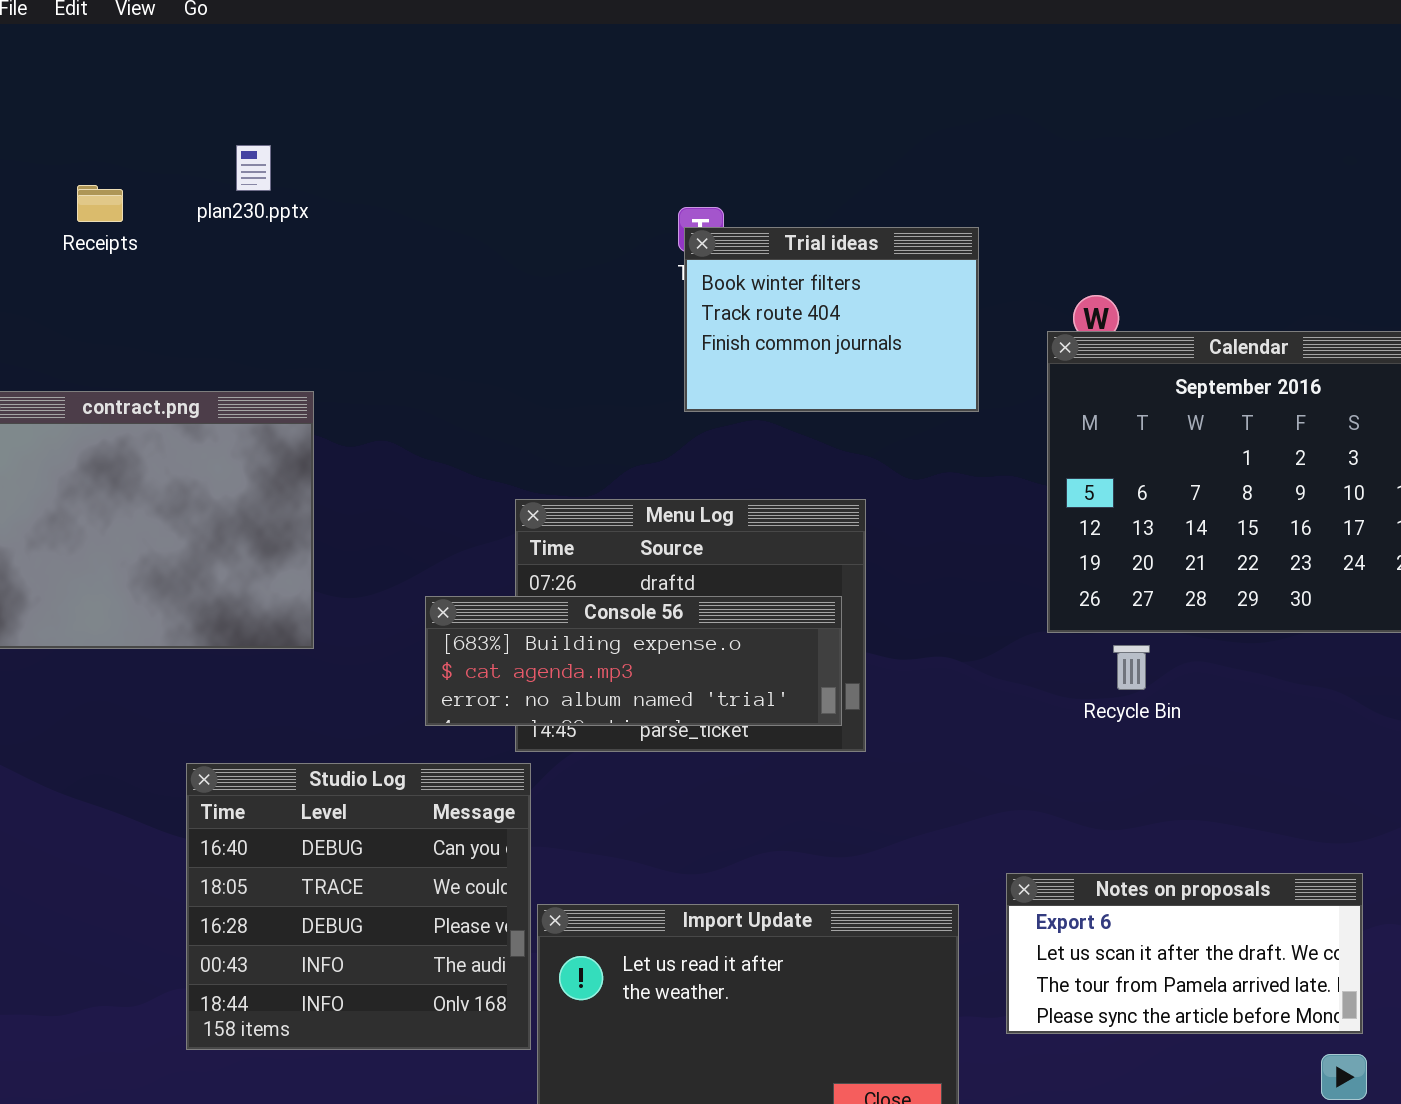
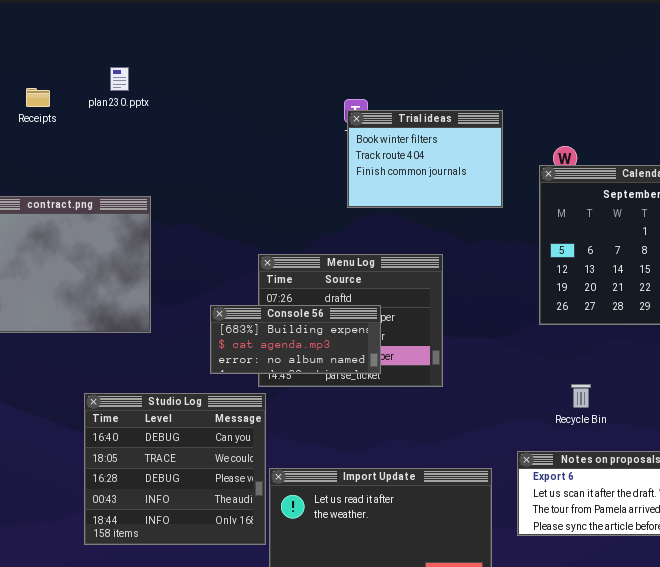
Console 56: [425,596,842,726] -> [210,305,381,374], resized
Recycle Bin: [1113,645,1150,690] -> [571,384,591,408], moved

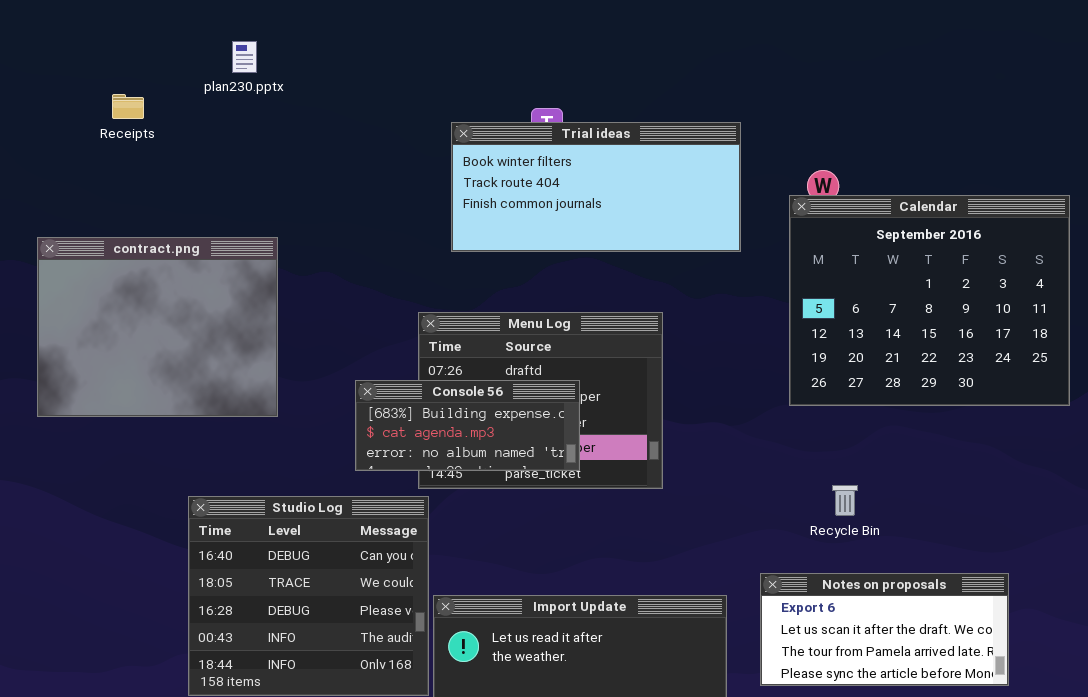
plan230.pptx: [110,67,129,91] -> [232,41,257,73], moved
Trial ideas: [347,110,503,208] -> [451,122,741,252], resized

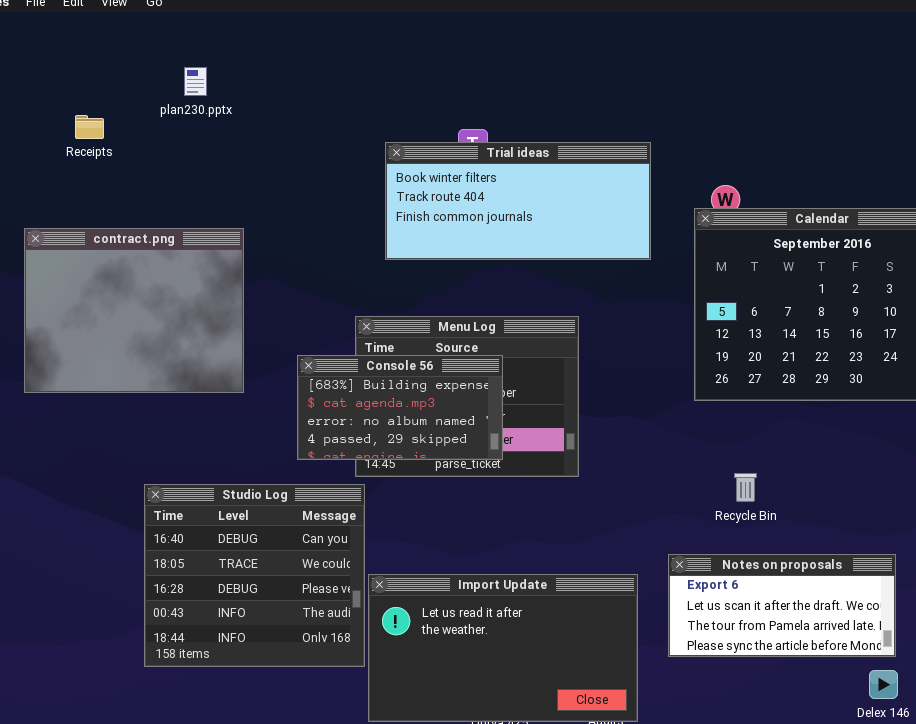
contract.png: [37,237,278,417] -> [24,228,244,393], moved
Console 56: [355,380,580,471] -> [297,355,503,460], resized

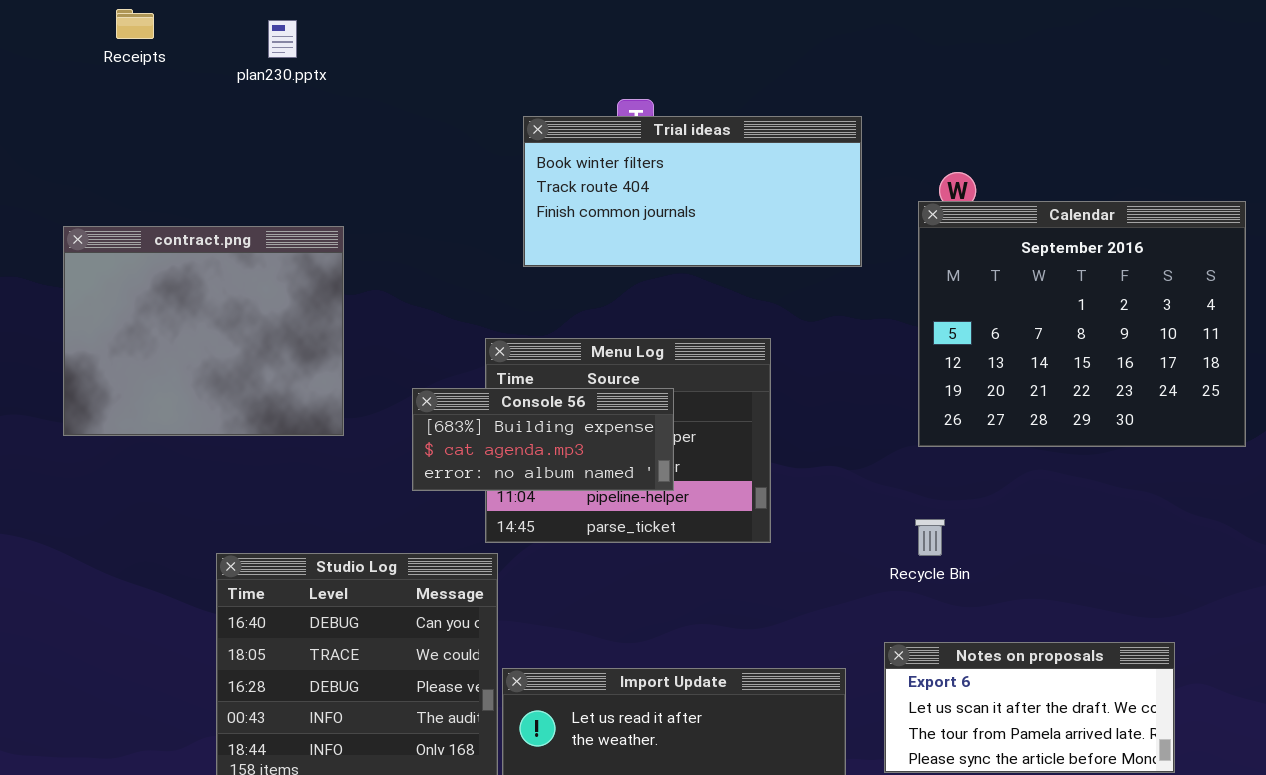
Receipts: [75,115,104,139] -> [116,9,154,39], moved
Console 56: [297,355,503,460] -> [412,388,674,491], resized
Recycle Bin: [734,473,757,502] -> [915,519,945,556], moved

